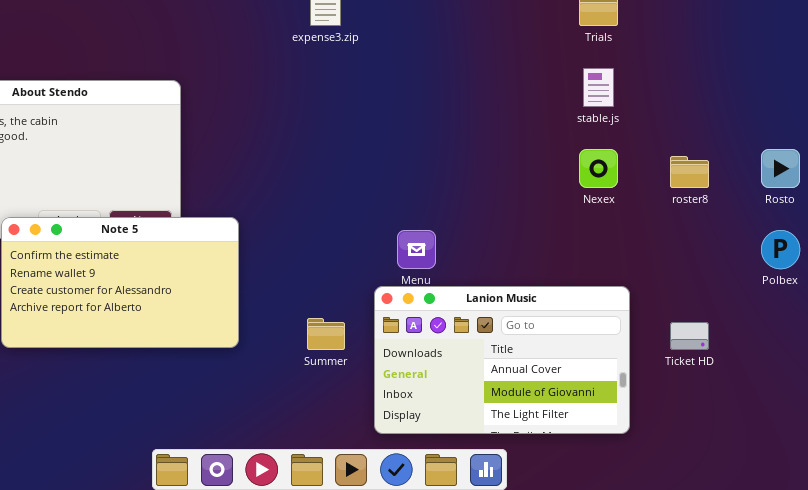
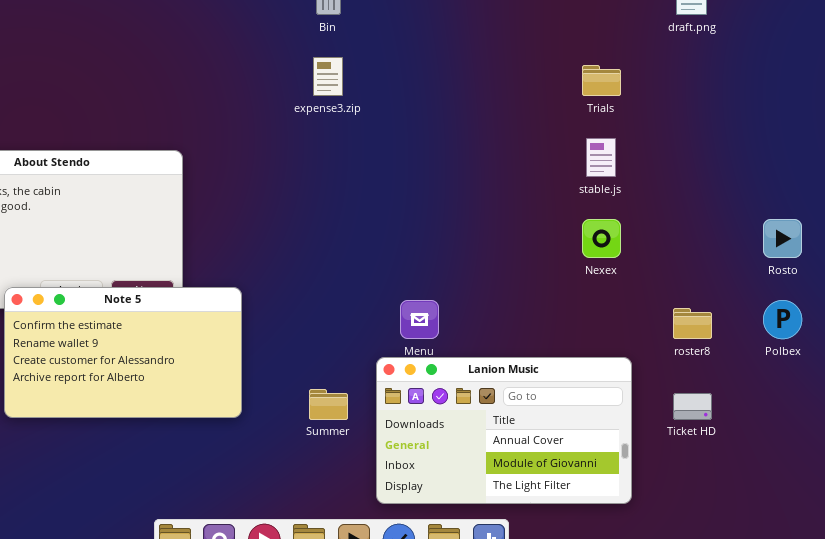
roster8: [670,156,709,188] -> [673,308,712,339], moved

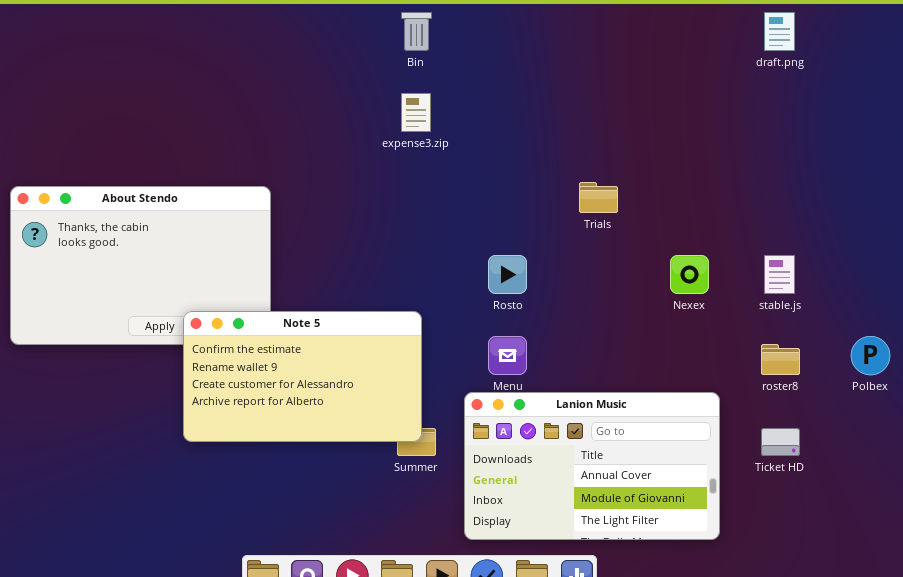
Trials: [582,65,621,96] -> [579,182,618,213], moved
stable.js: [586,138,616,177] -> [764,255,795,294], moved
Rosto: [763,219,802,258] -> [488,255,527,294], moved
Note 5: [4,287,242,418] -> [183,311,422,442], moved

